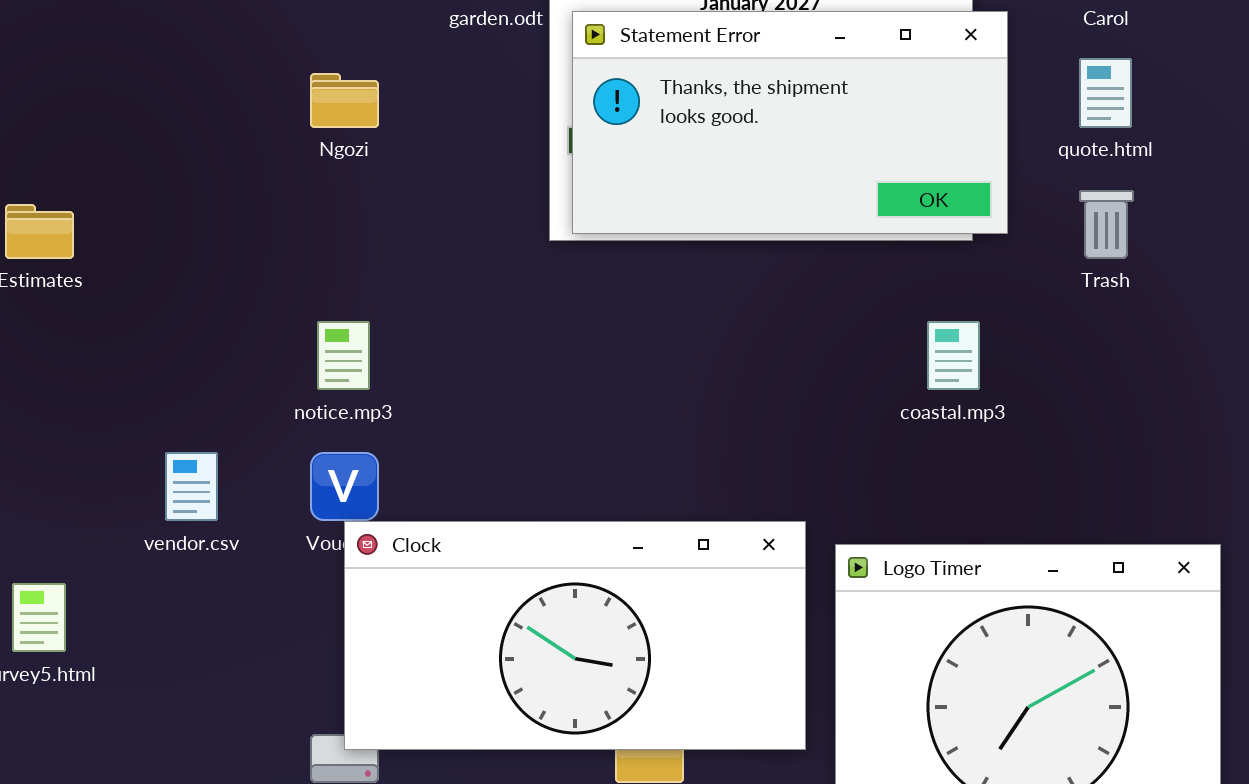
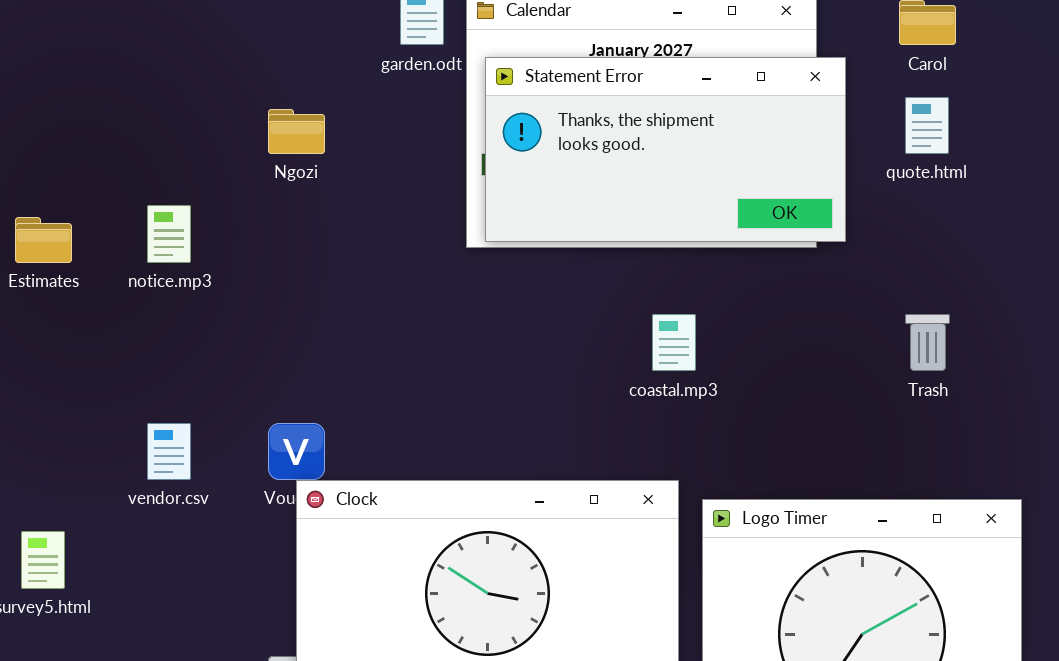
Trash: [1079,190,1134,259] -> [905,314,950,371], moved
notice.mp3: [317,321,370,390] -> [147,205,191,263], moved
coastal.mp3: [927,321,980,390] -> [652,314,696,371], moved

